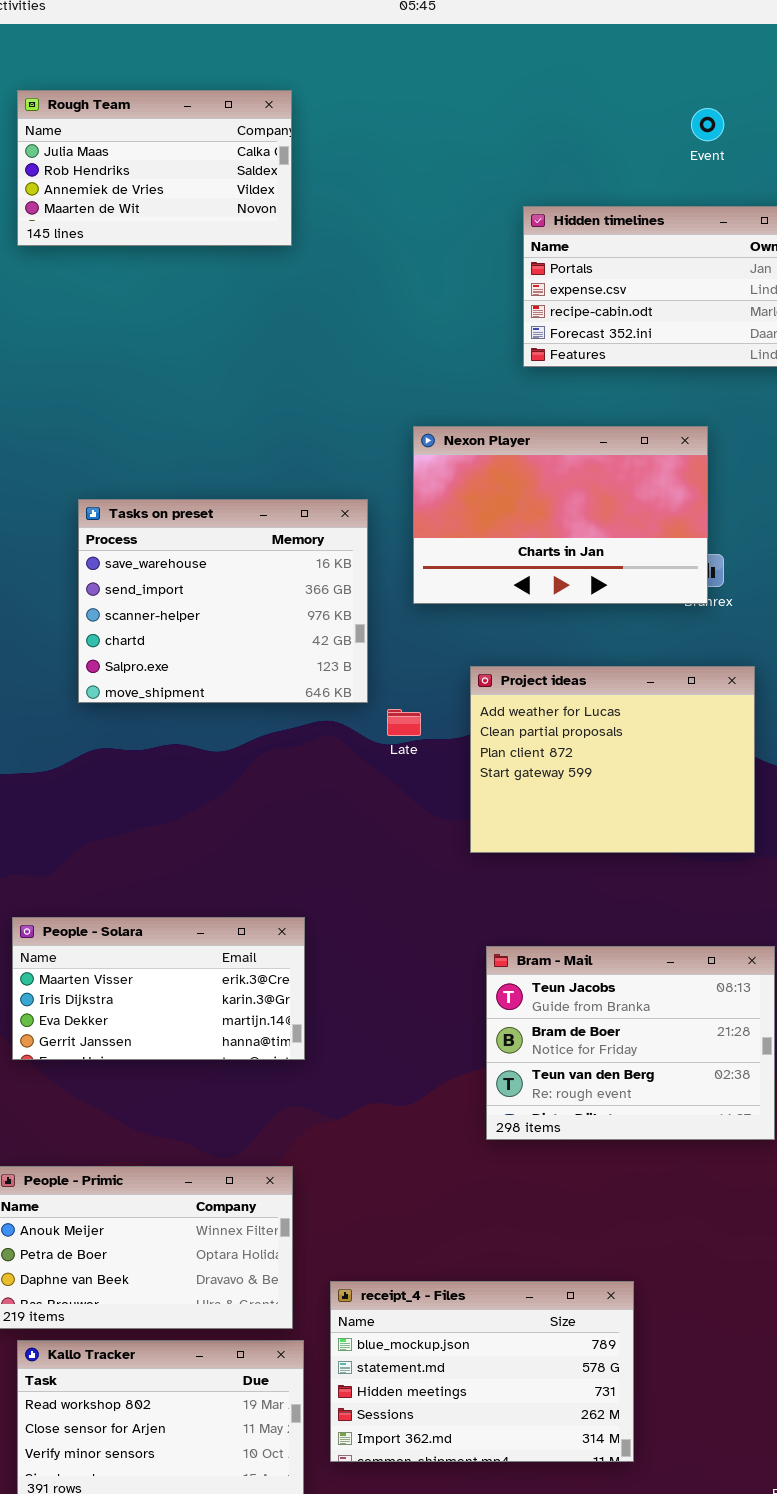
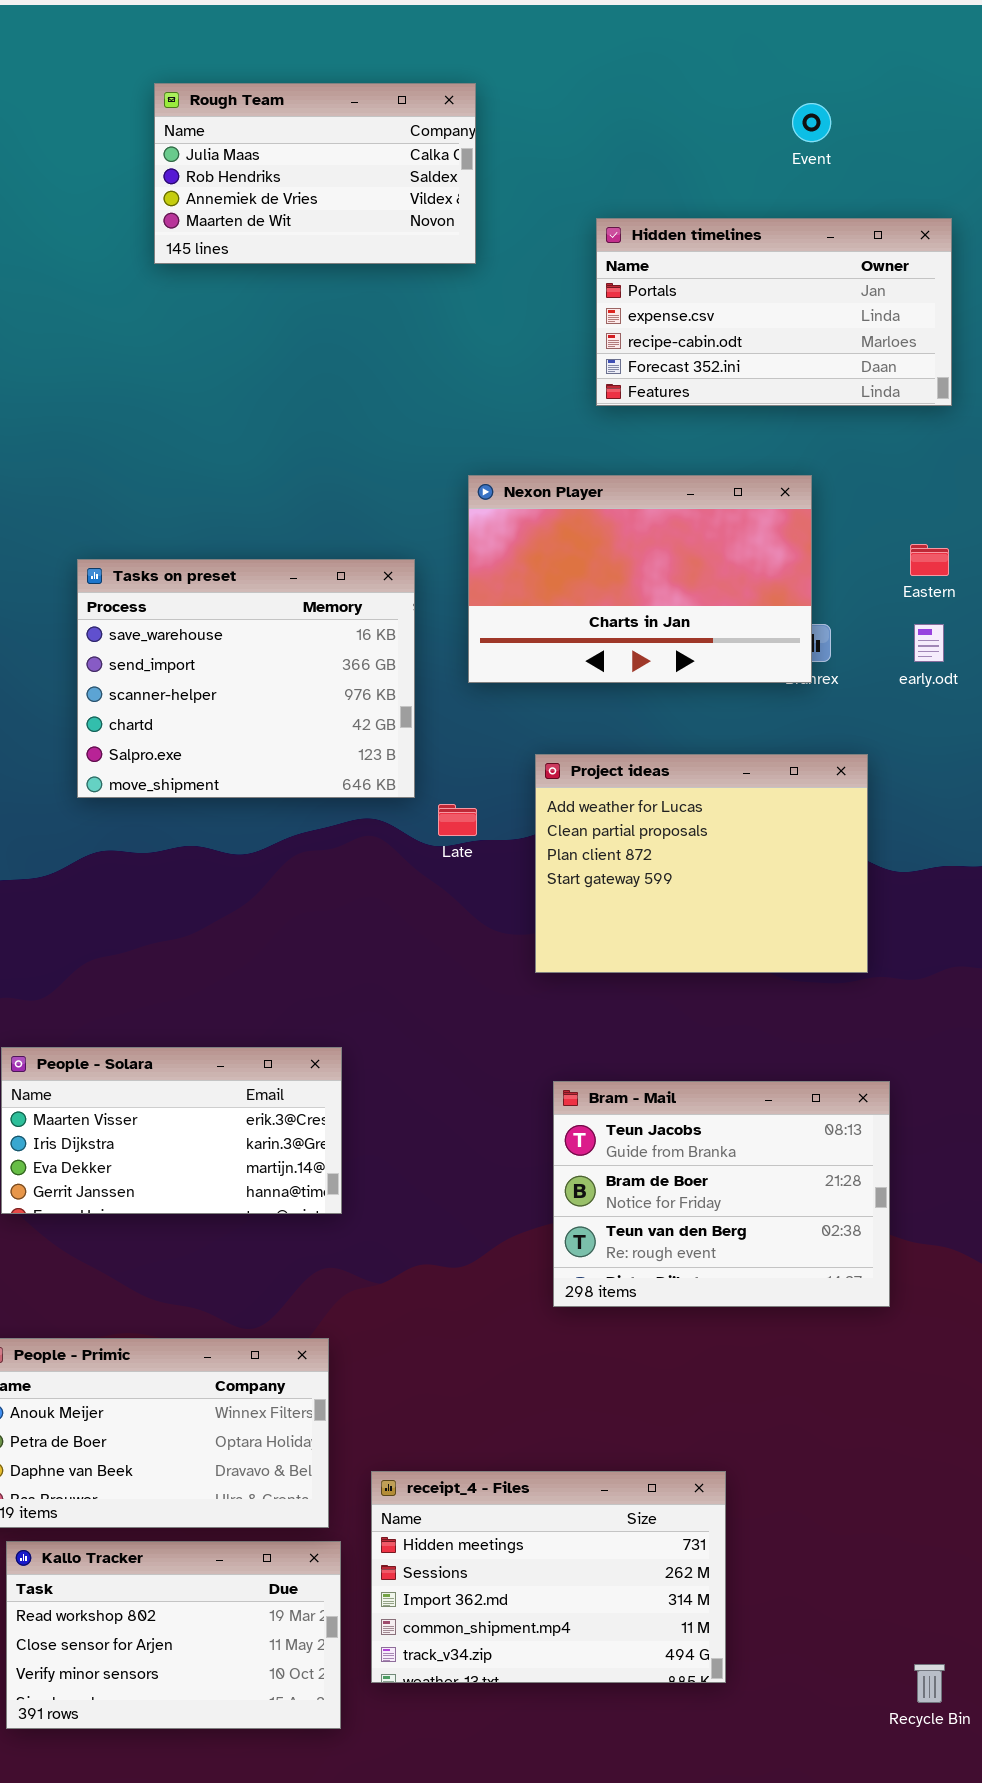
Rough Team: [17,90,292,246] -> [154,83,476,264], moved
receipt_4 - Files: [330,1281,634,1462] -> [371,1471,726,1683], scrolled down 2 rows

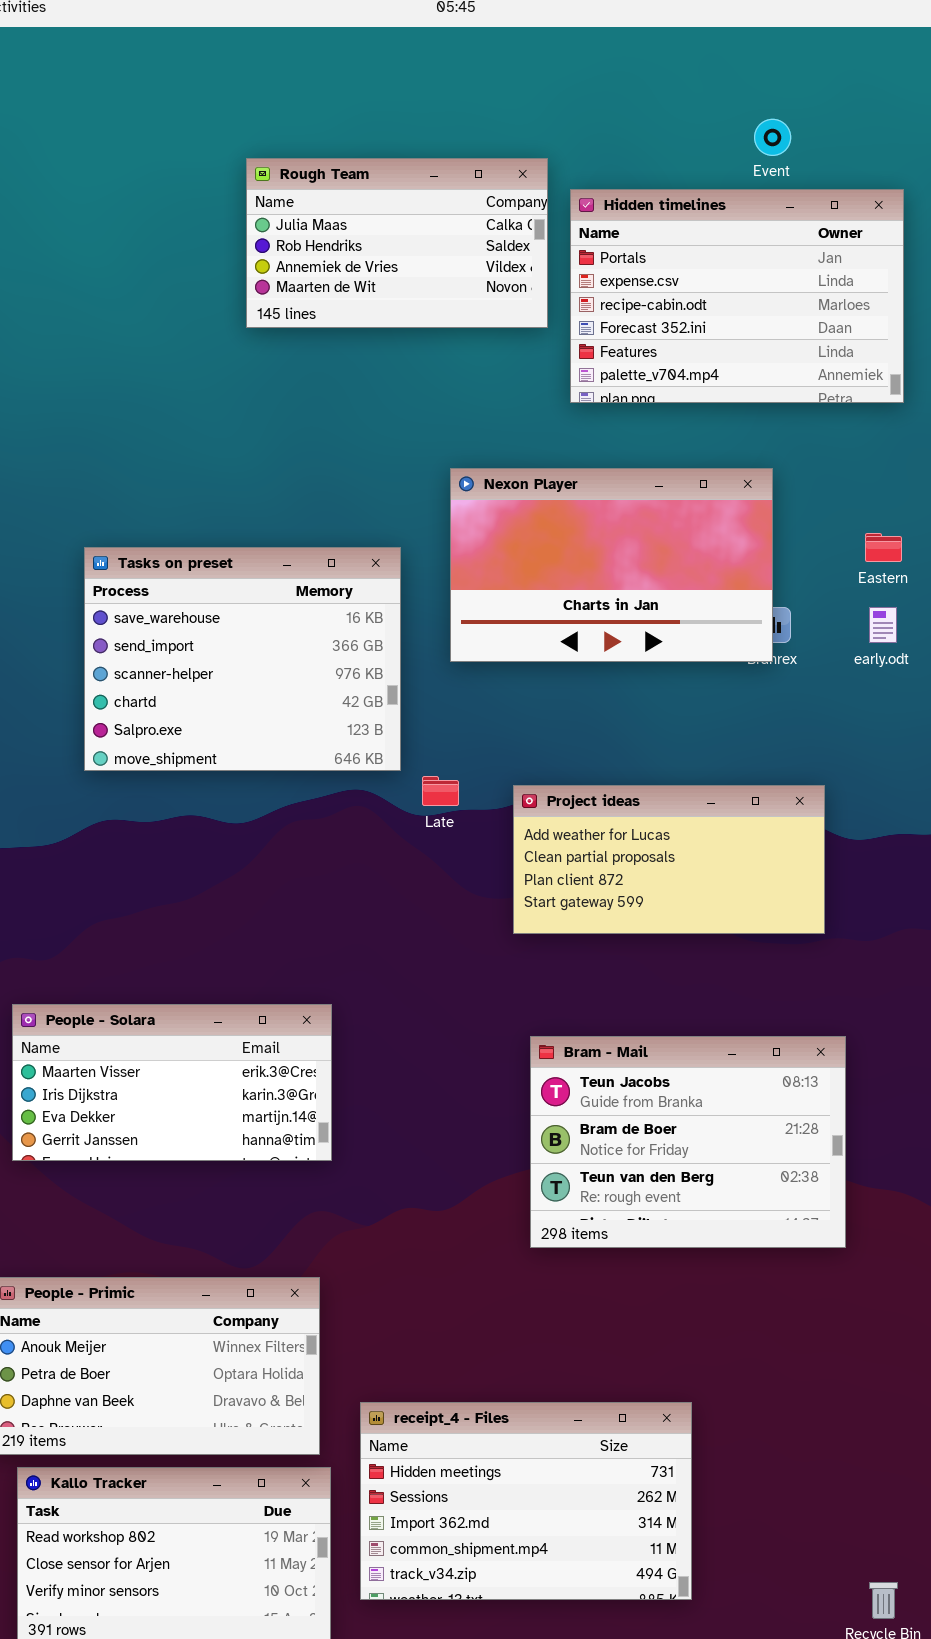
Rough Team: [154,83,476,264] -> [246,158,548,328], moved
Hidden timelines: [596,218,952,406] -> [570,189,904,403], resized
Project ideas: [535,754,868,973] -> [513,785,825,934], resized

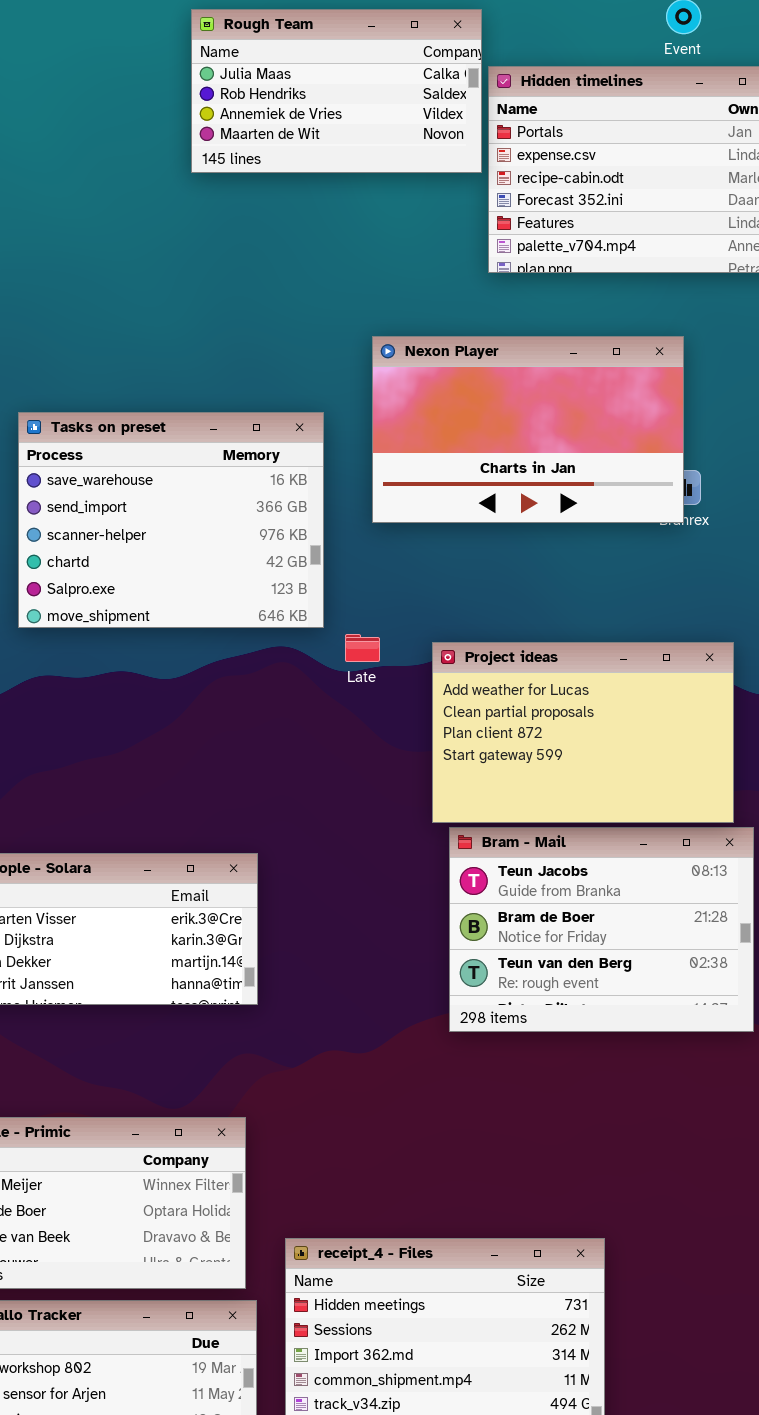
Rough Team: [246,158,548,328] -> [191,9,482,173], moved
Project ideas: [513,785,825,934] -> [432,642,734,823], resized
Bram - Mail: [530,1036,846,1248] -> [449,827,754,1032], moved

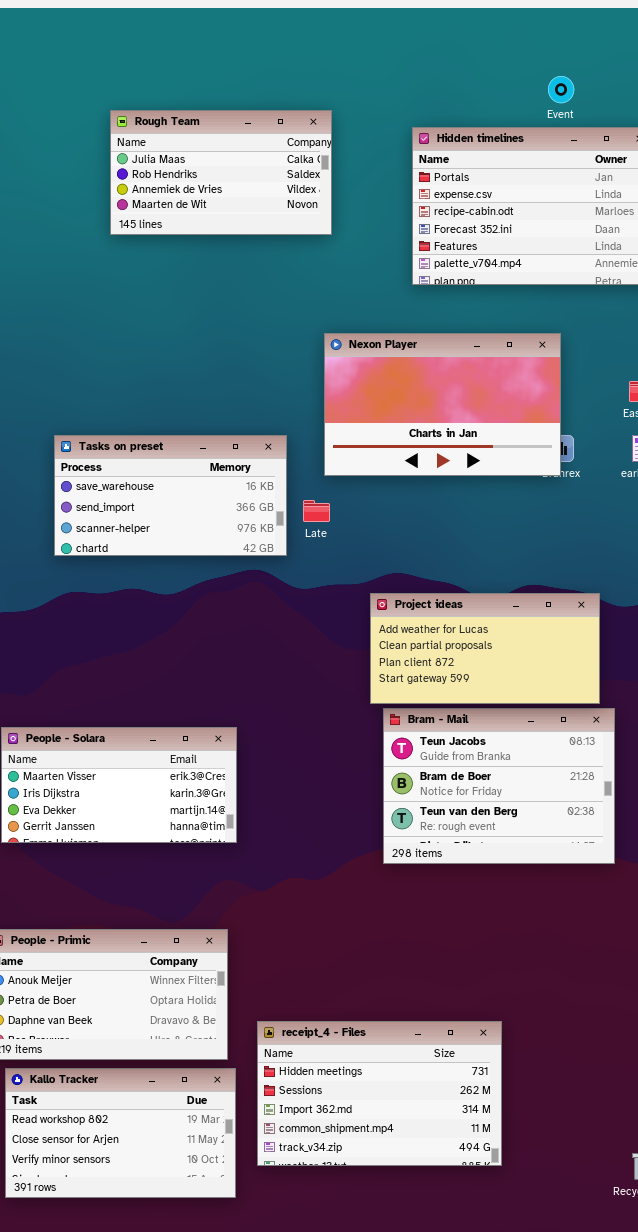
Rough Team: [191,9,482,173] -> [110,110,332,235], moved
Tasks on preset: [18,412,324,628] -> [54,435,287,556], resized
Late: [345,634,380,662] -> [303,500,330,522], moved
Project ideas: [432,642,734,823] -> [370,593,600,704], resized

